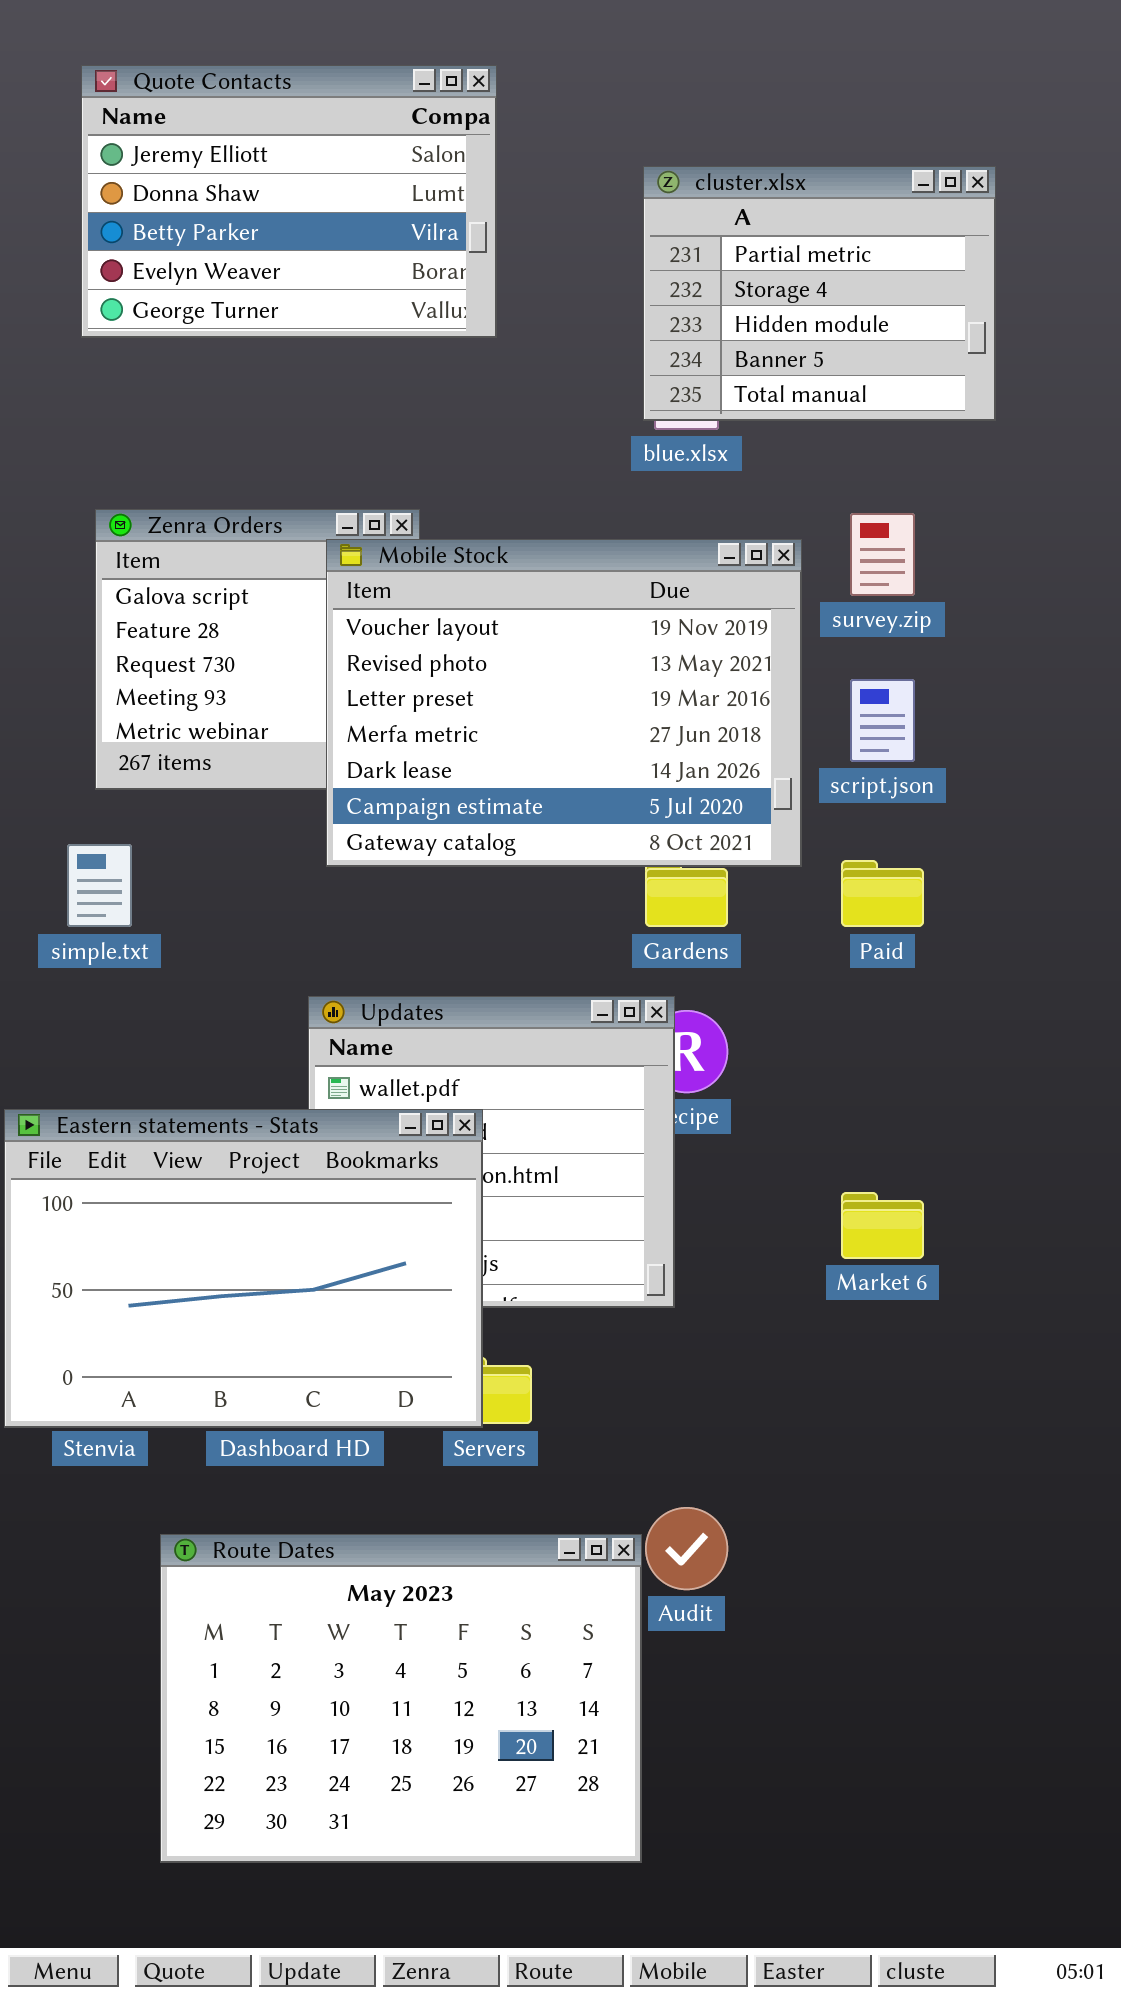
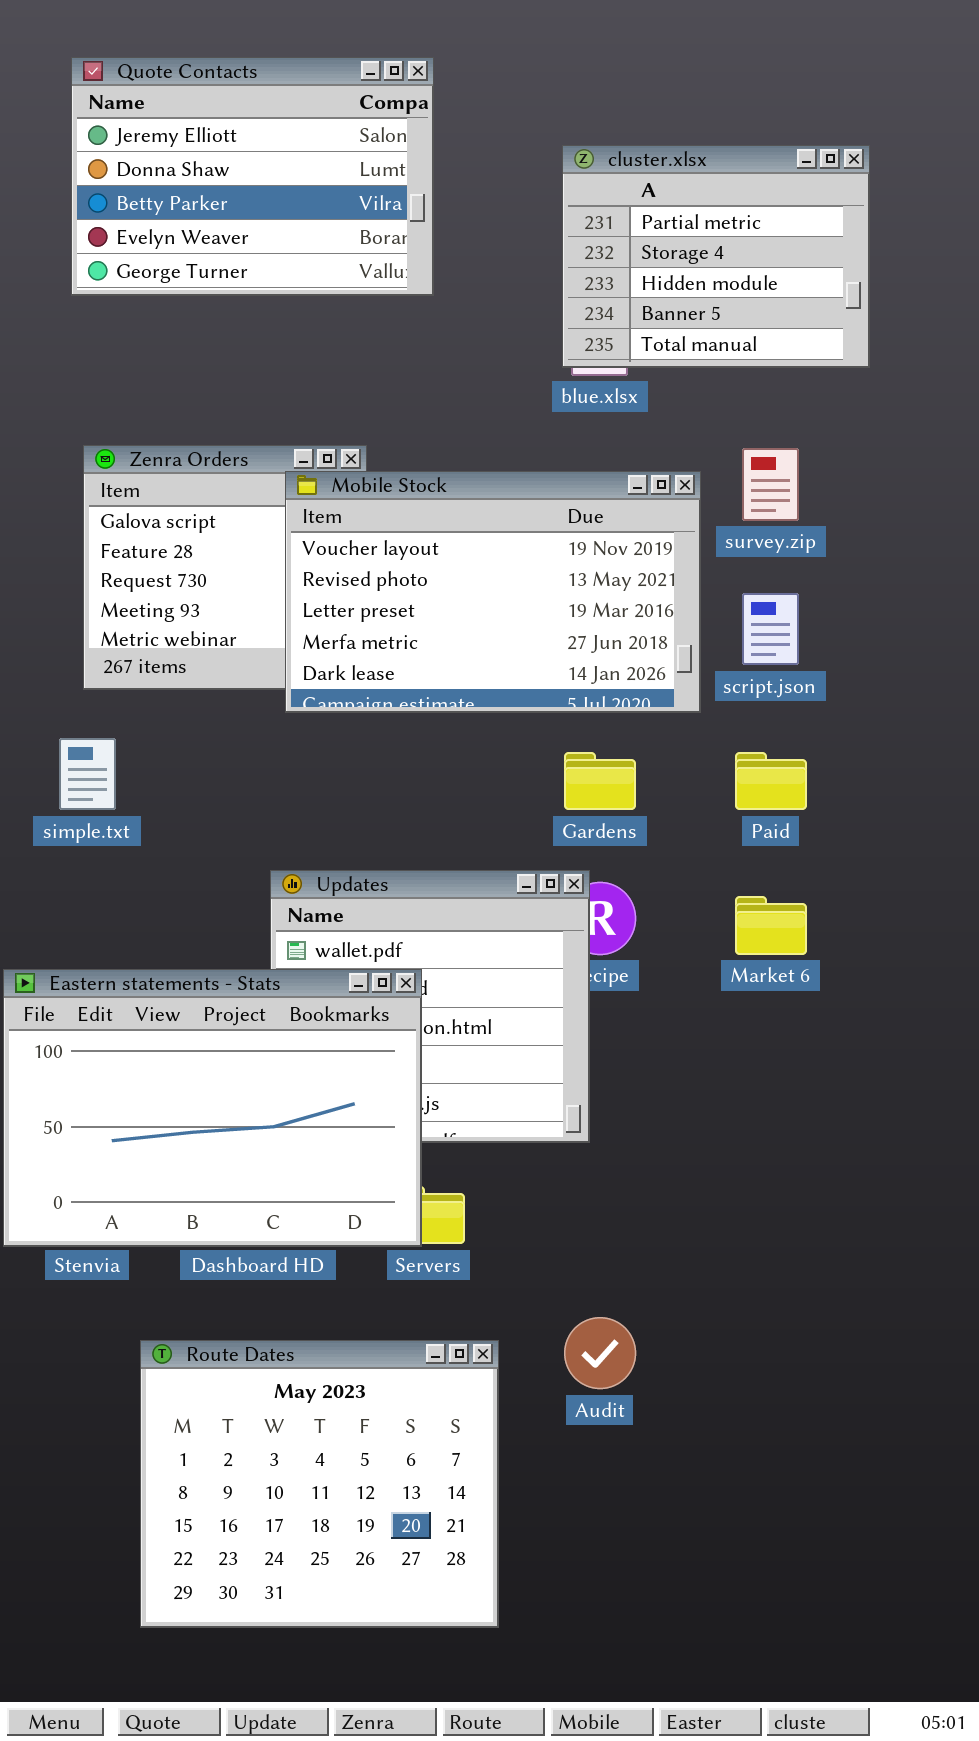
Mobile Stock: [326,539,802,867] -> [285,471,701,713], resized
Market 6: [841,1192,924,1259] -> [735,896,807,955], moved
Route Dates: [160,1534,642,1863] -> [140,1340,499,1628], resized

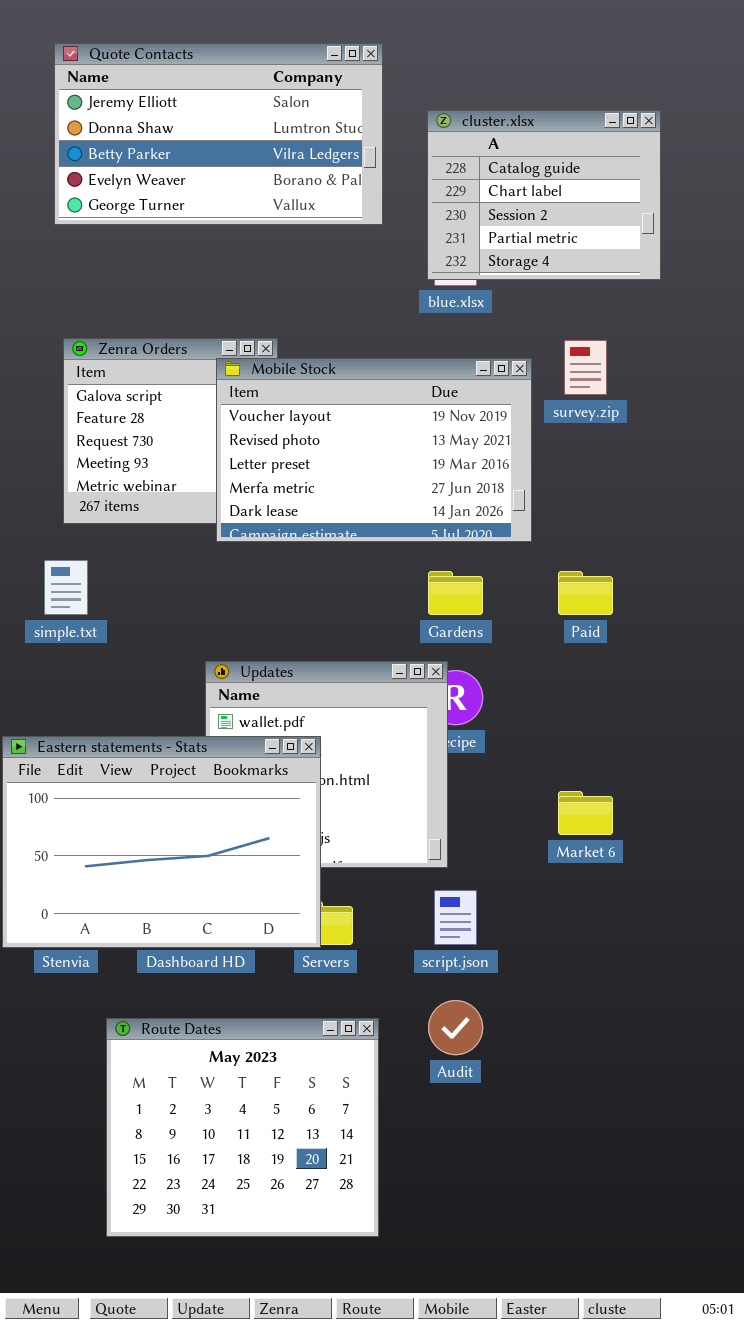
Quote Contacts: [71,57,434,296] -> [54,43,383,225], resized
cluster.xlsx: [562,145,870,368] -> [427,110,661,280], scrolled up 3 rows
script.json: [742,593,799,665] -> [434,890,477,945], moved
Market 6: [735,896,807,955] -> [558,791,613,835], moved

